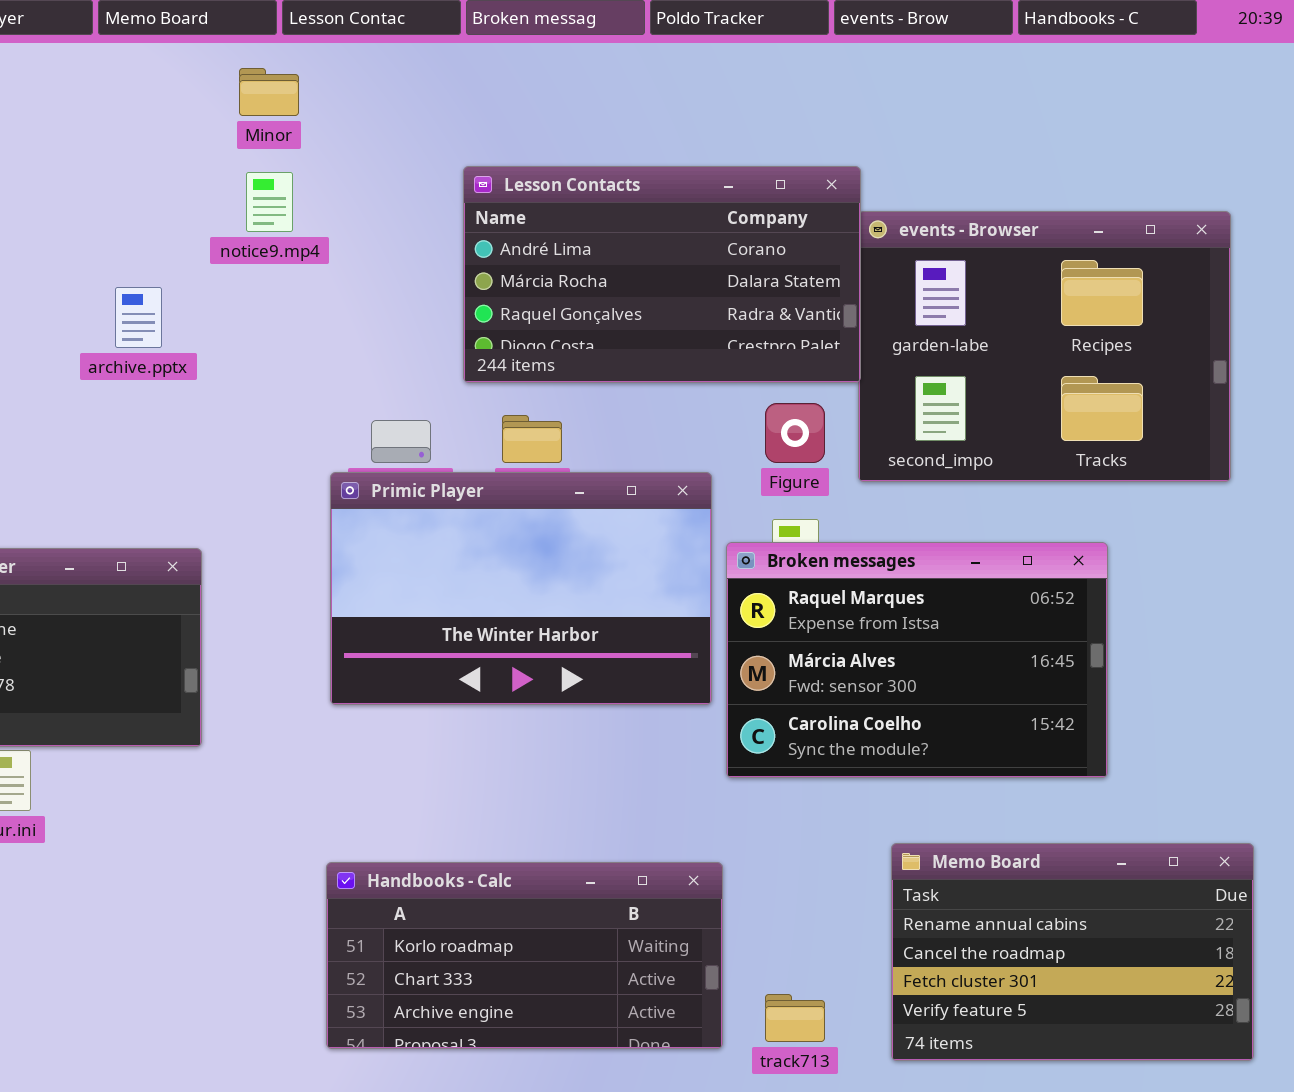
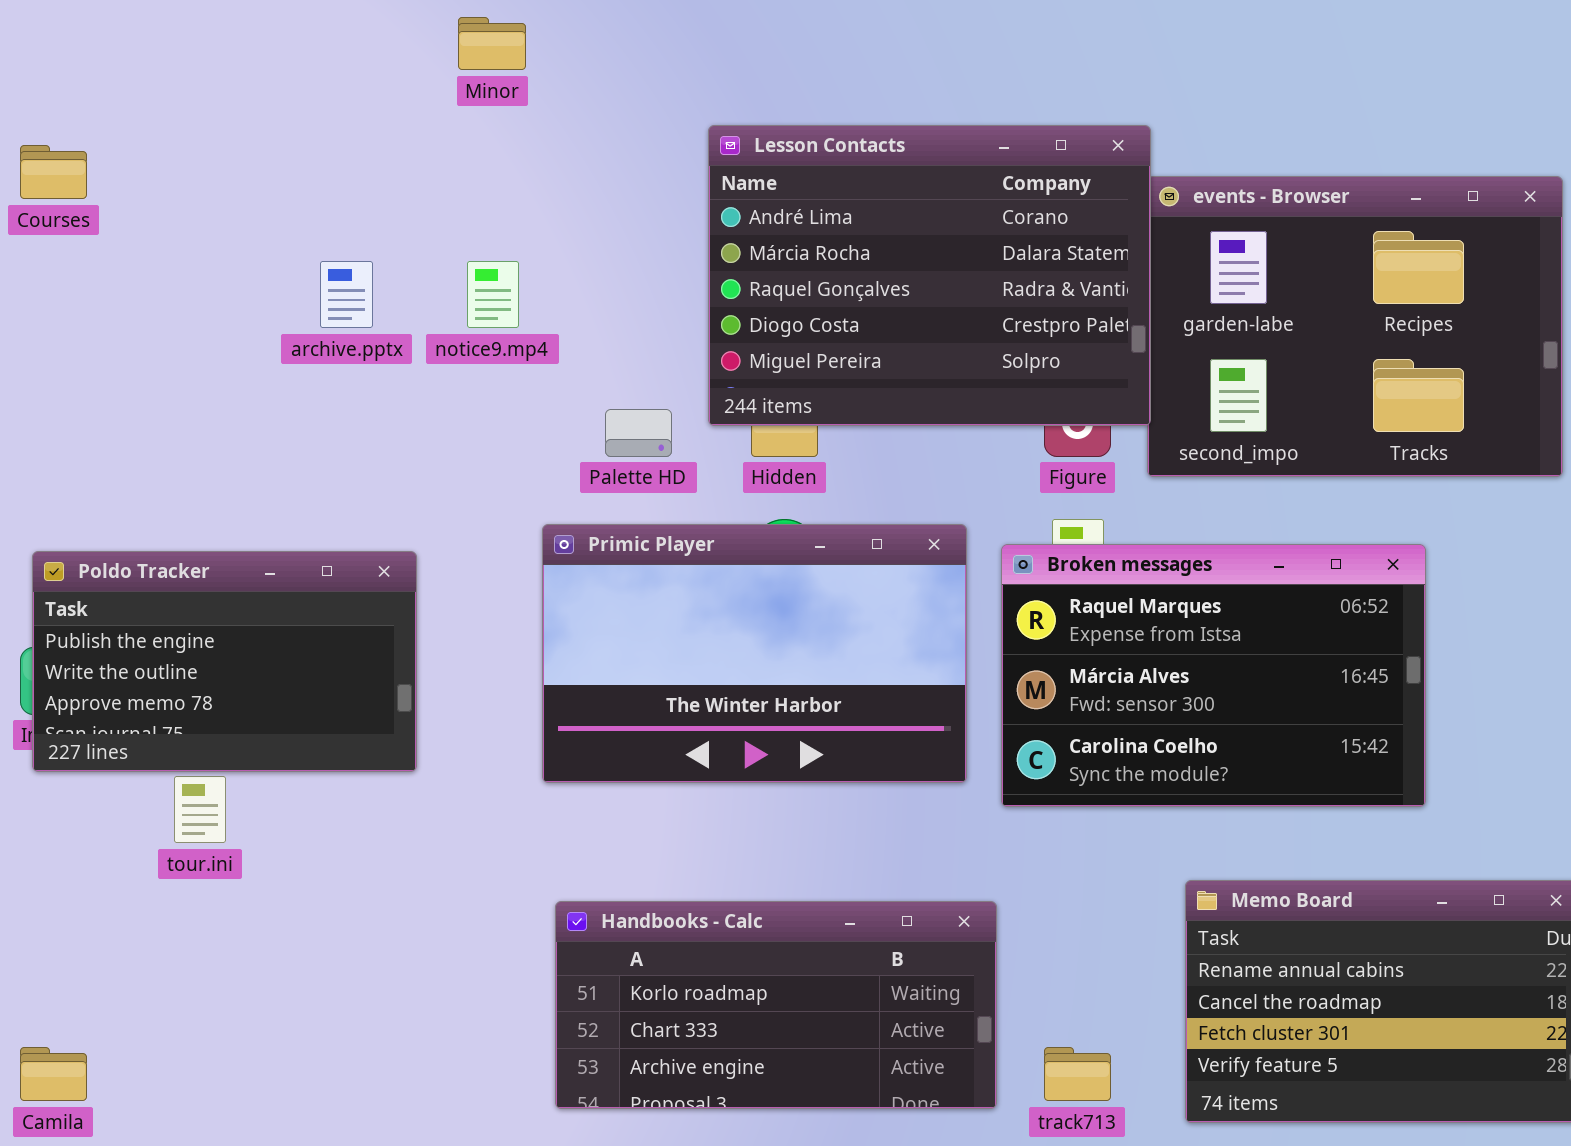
Lesson Contacts: [463,166,861,383] -> [708,125,1151,426], resized
notice9.mp4: [246,172,293,232] -> [467,261,519,328], moved
Primic Player: [330,472,712,705] -> [542,524,967,783], moved

